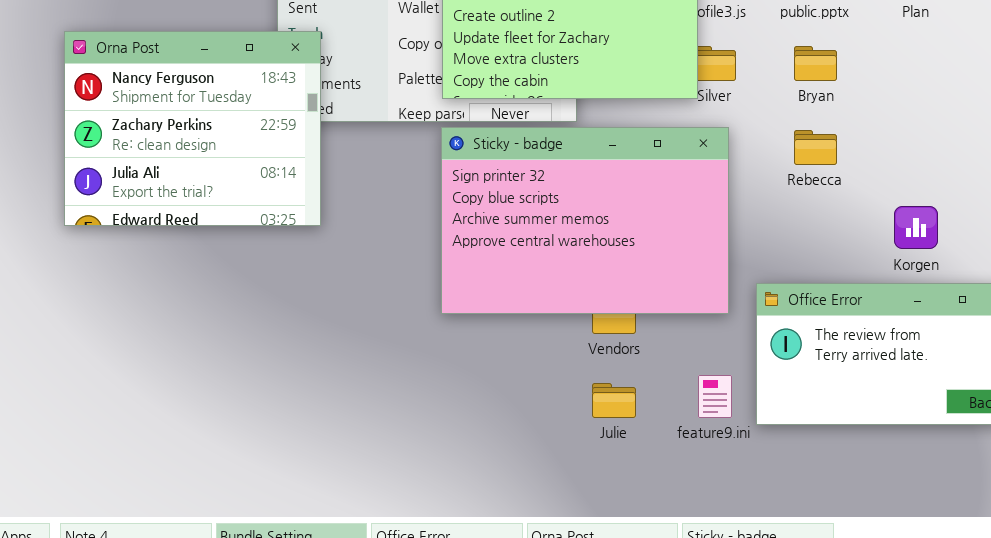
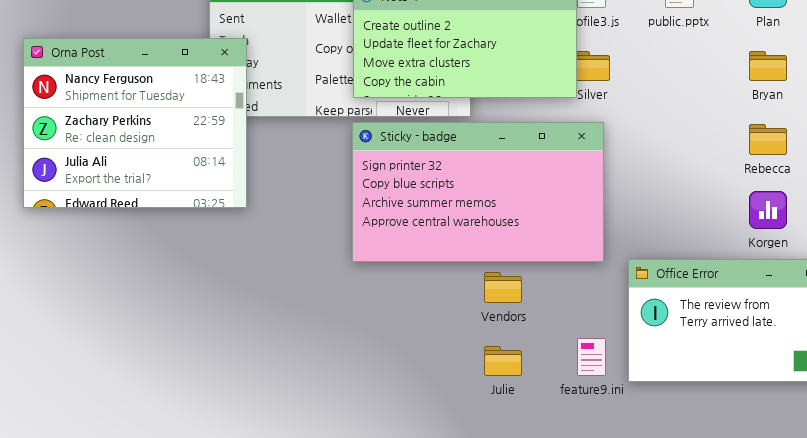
Bryan: [794,46,837,81] -> [749,51,787,81], moved
Sticky - badge: [441,127,729,314] -> [352,122,604,262], resized
Rebecca: [794,130,837,165] -> [749,124,787,155], moved

